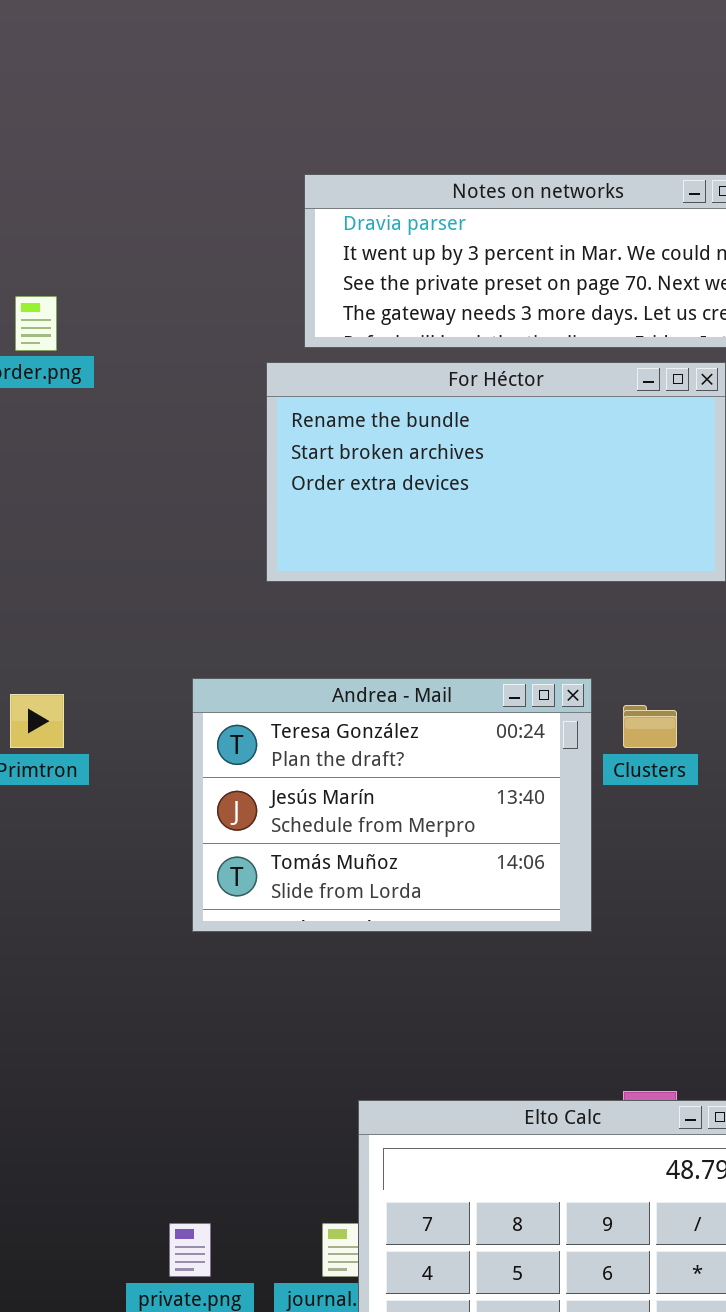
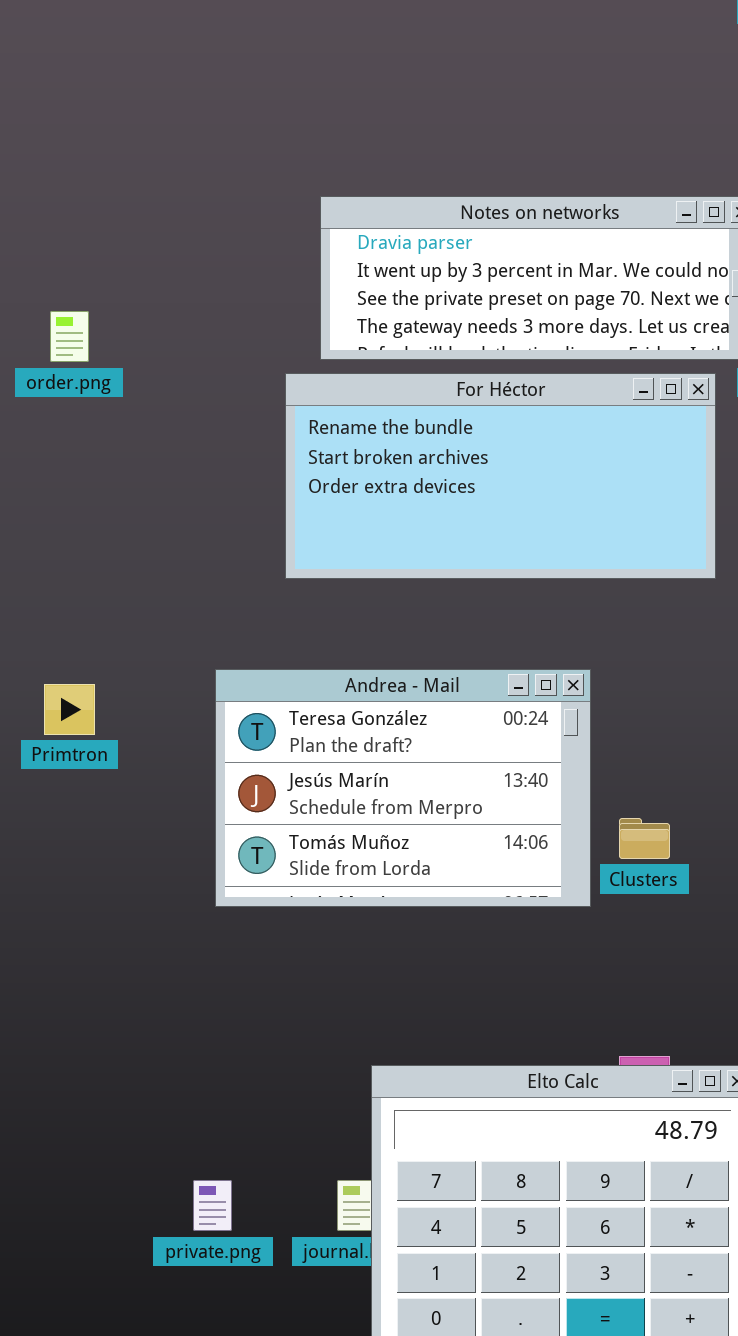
Clusters: [623,705,677,748] -> [619,818,670,859], moved

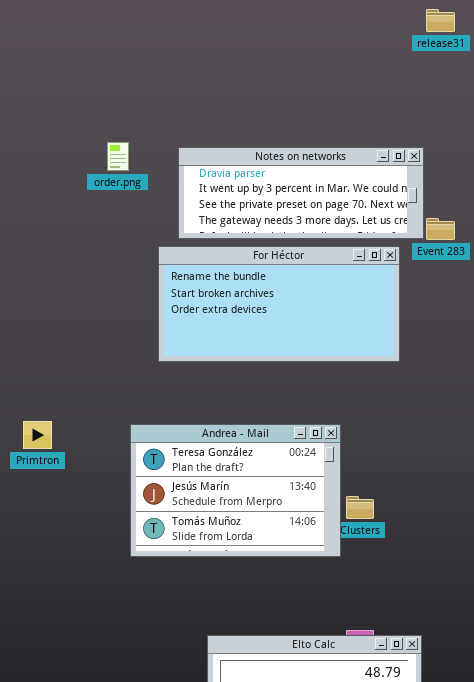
order.png: [50,311,89,362] -> [107,142,129,171], moved
Andrea - Mail: [215,669,591,907] -> [130,424,341,557], moved

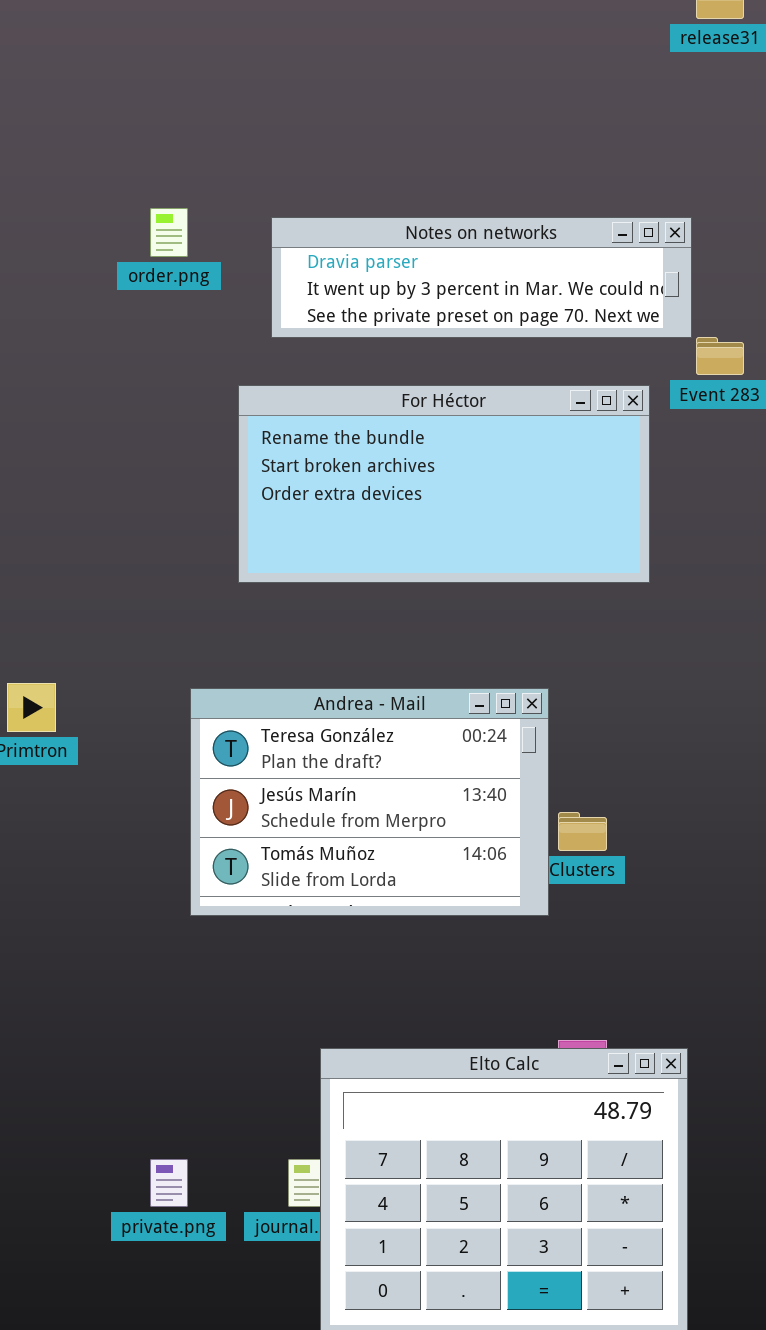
Notes on networks: [178,147,424,239] -> [271,217,692,338], resized

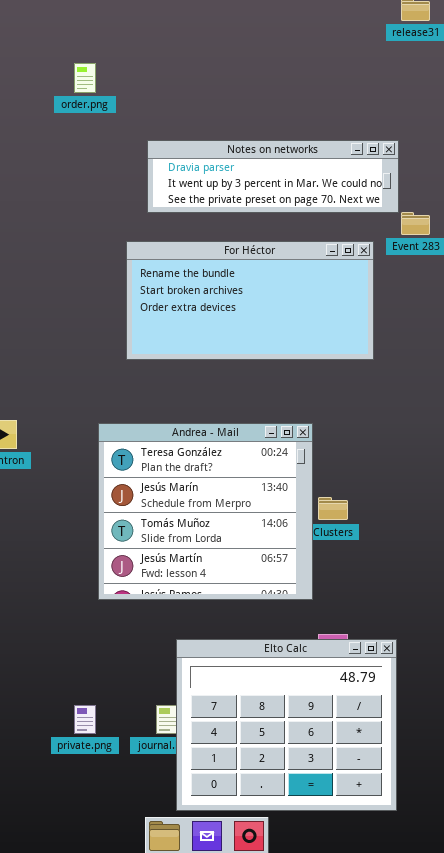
order.png: [150,208,188,257] -> [74,63,96,93], moved
Andrea - Mail: [190,688,549,916] -> [98,423,313,600], resized

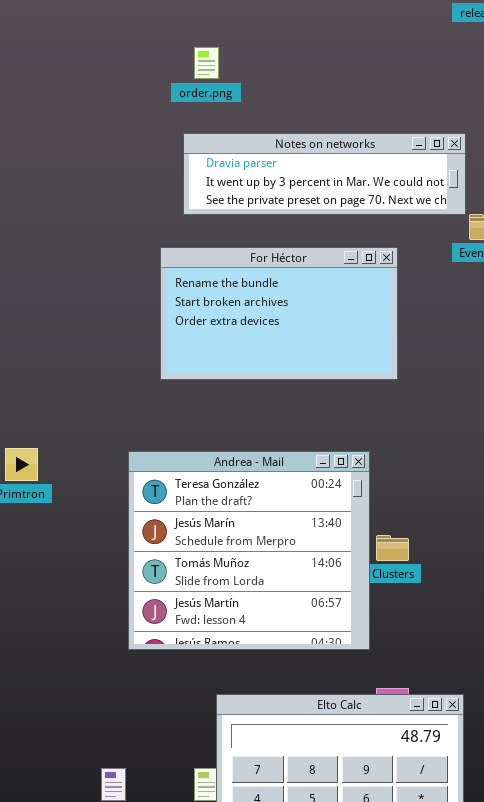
order.png: [74,63,96,93] -> [194,47,219,79], moved
For Héctor: [126,241,374,360] -> [160,247,398,380], resized

